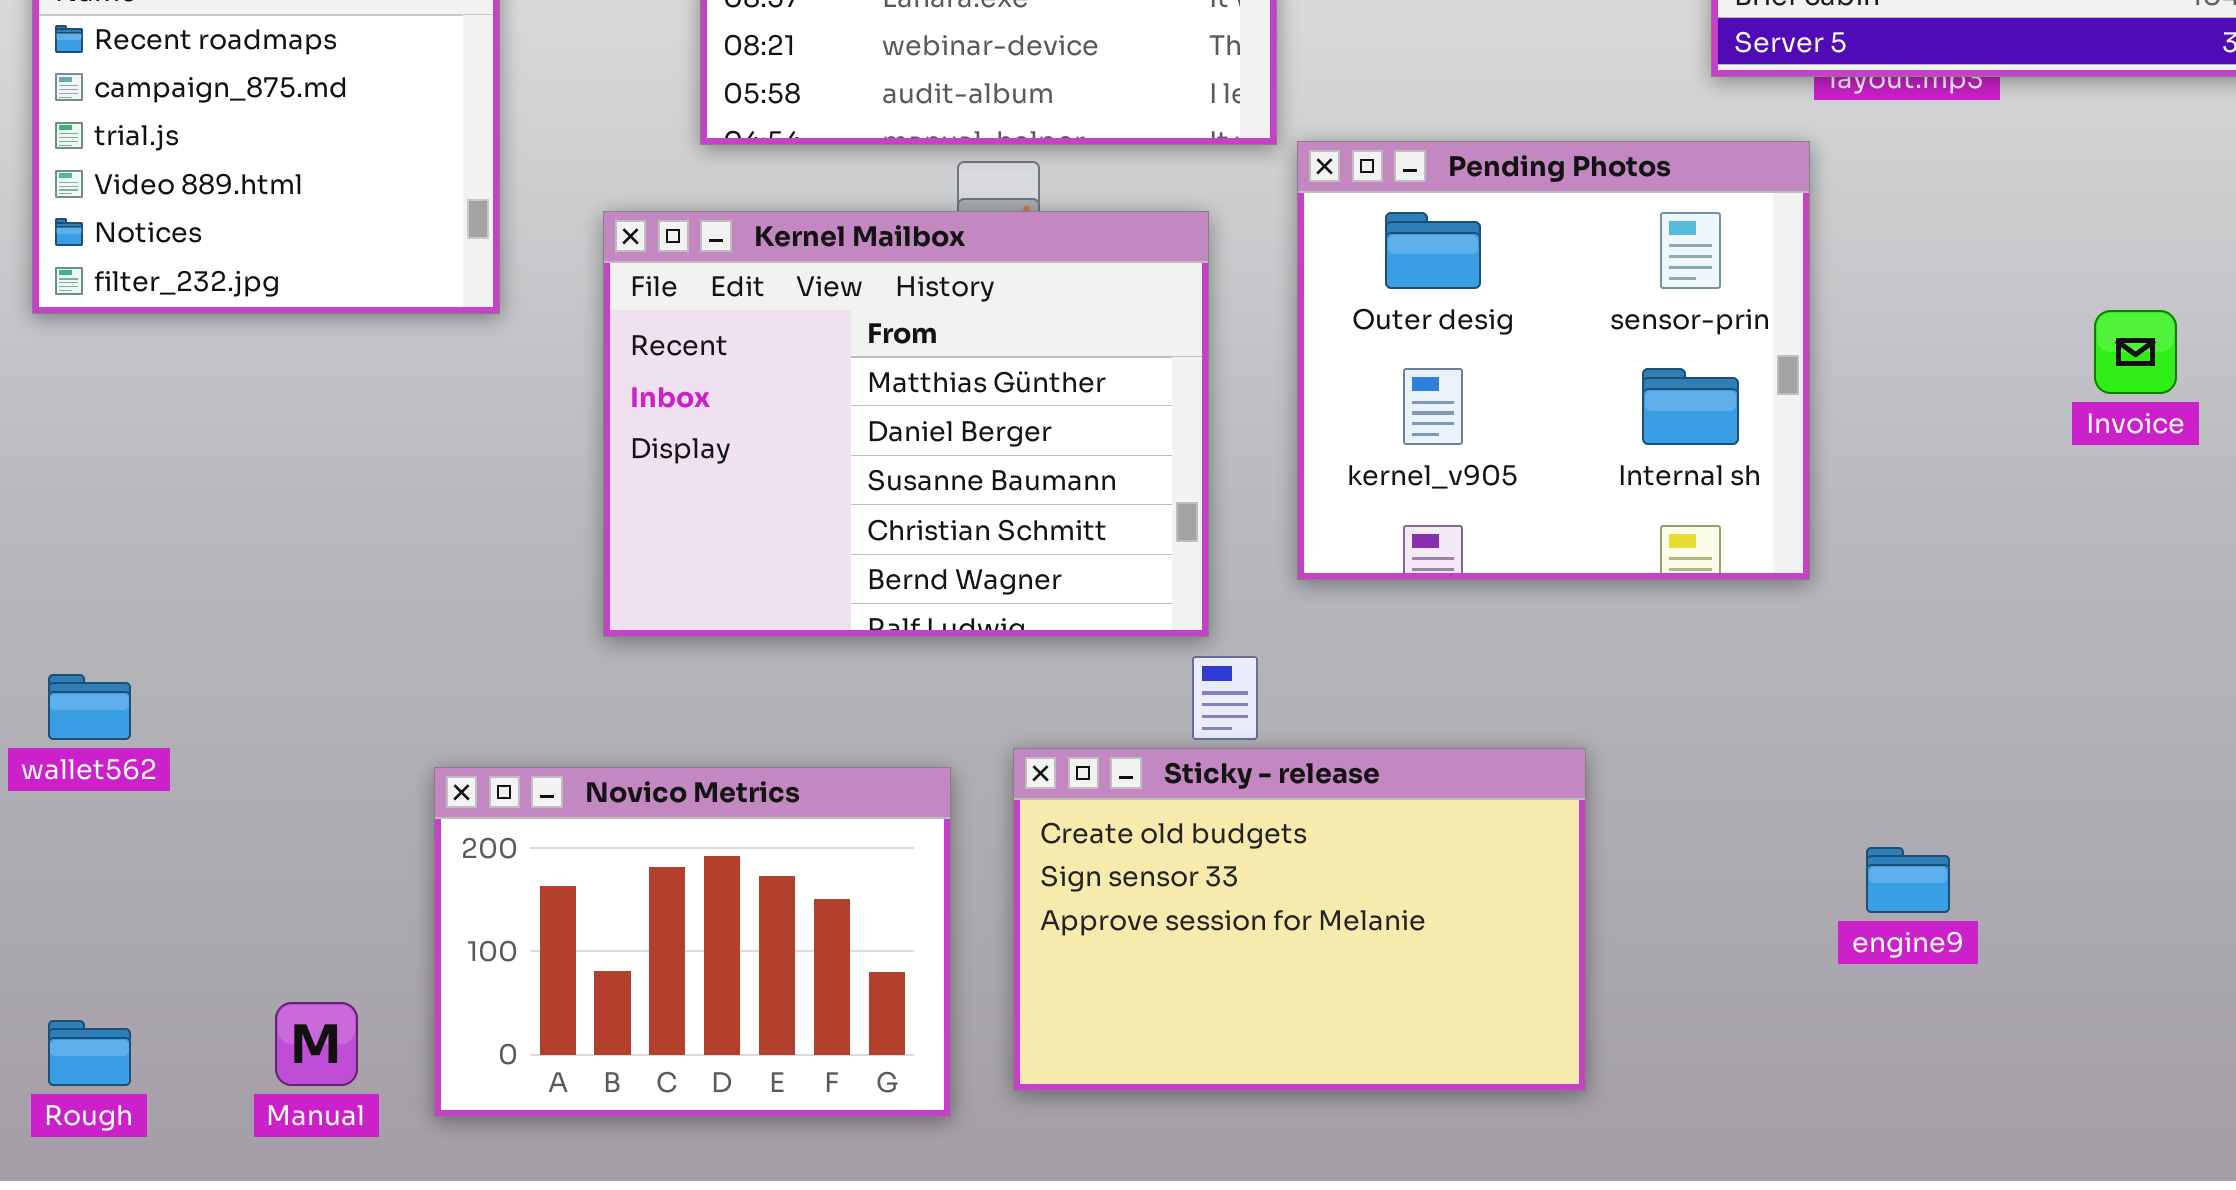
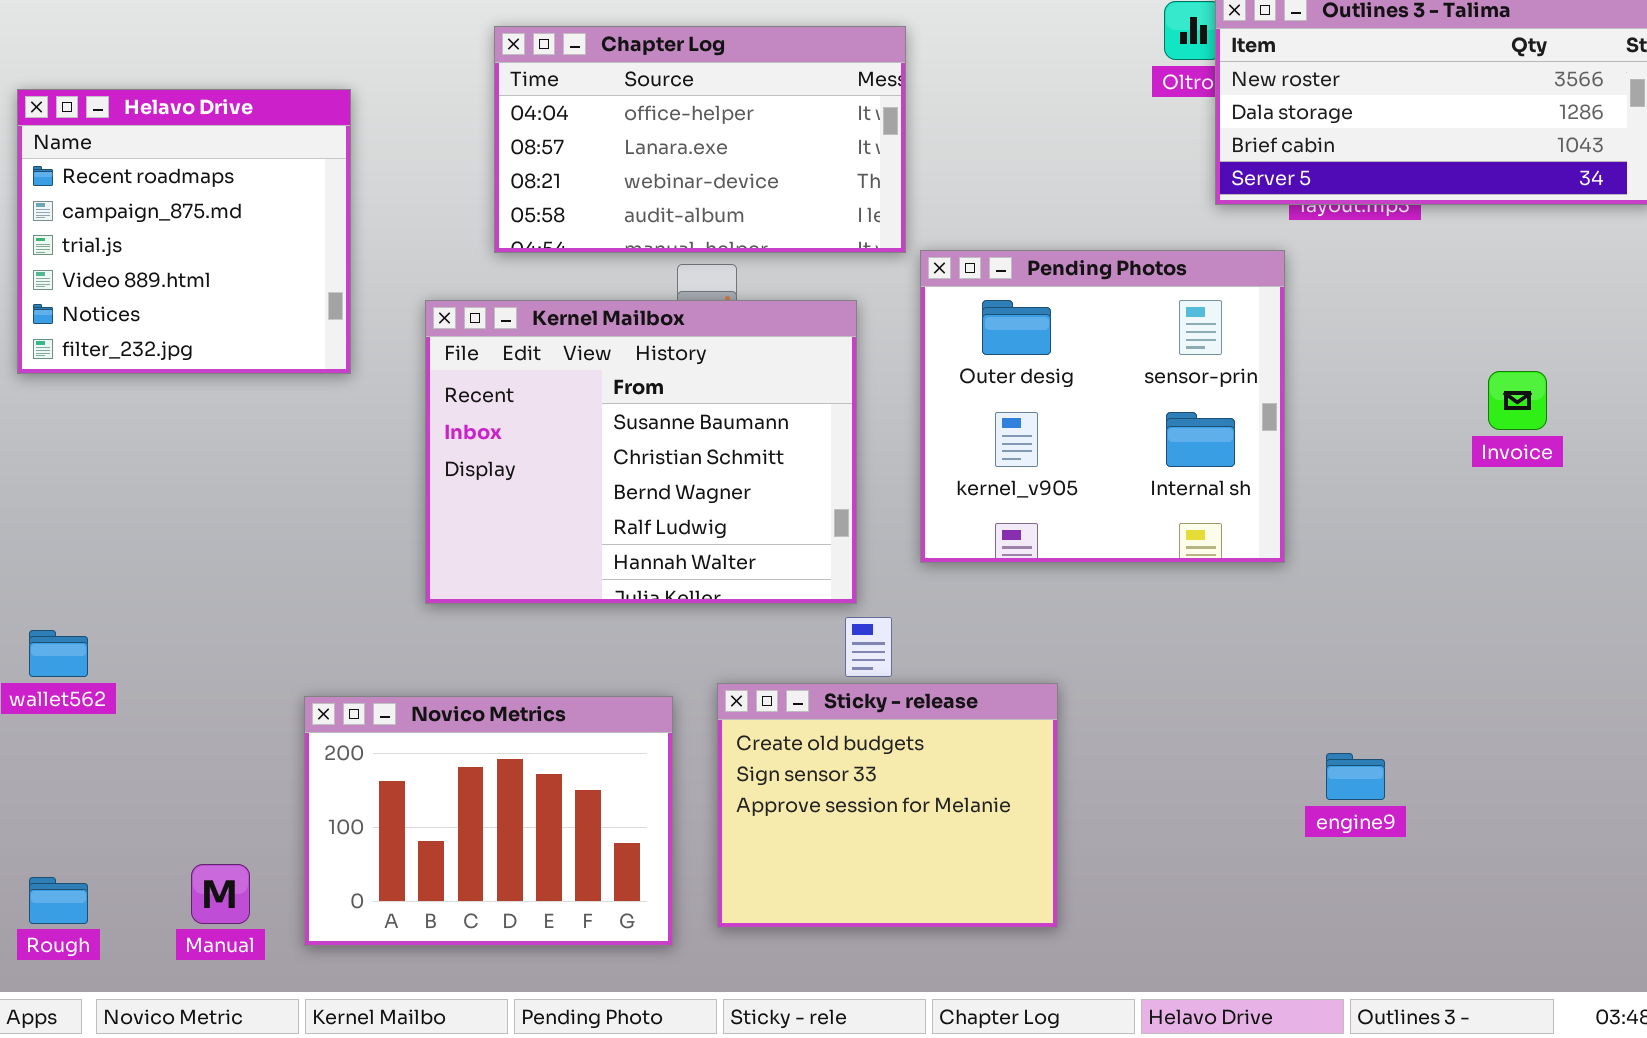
Kernel Mailbox: [603,211,1209,637] -> [425,300,857,604], scrolled down 2 rows
Sticky - release: [1013,748,1586,1091] -> [717,683,1058,928], resized

